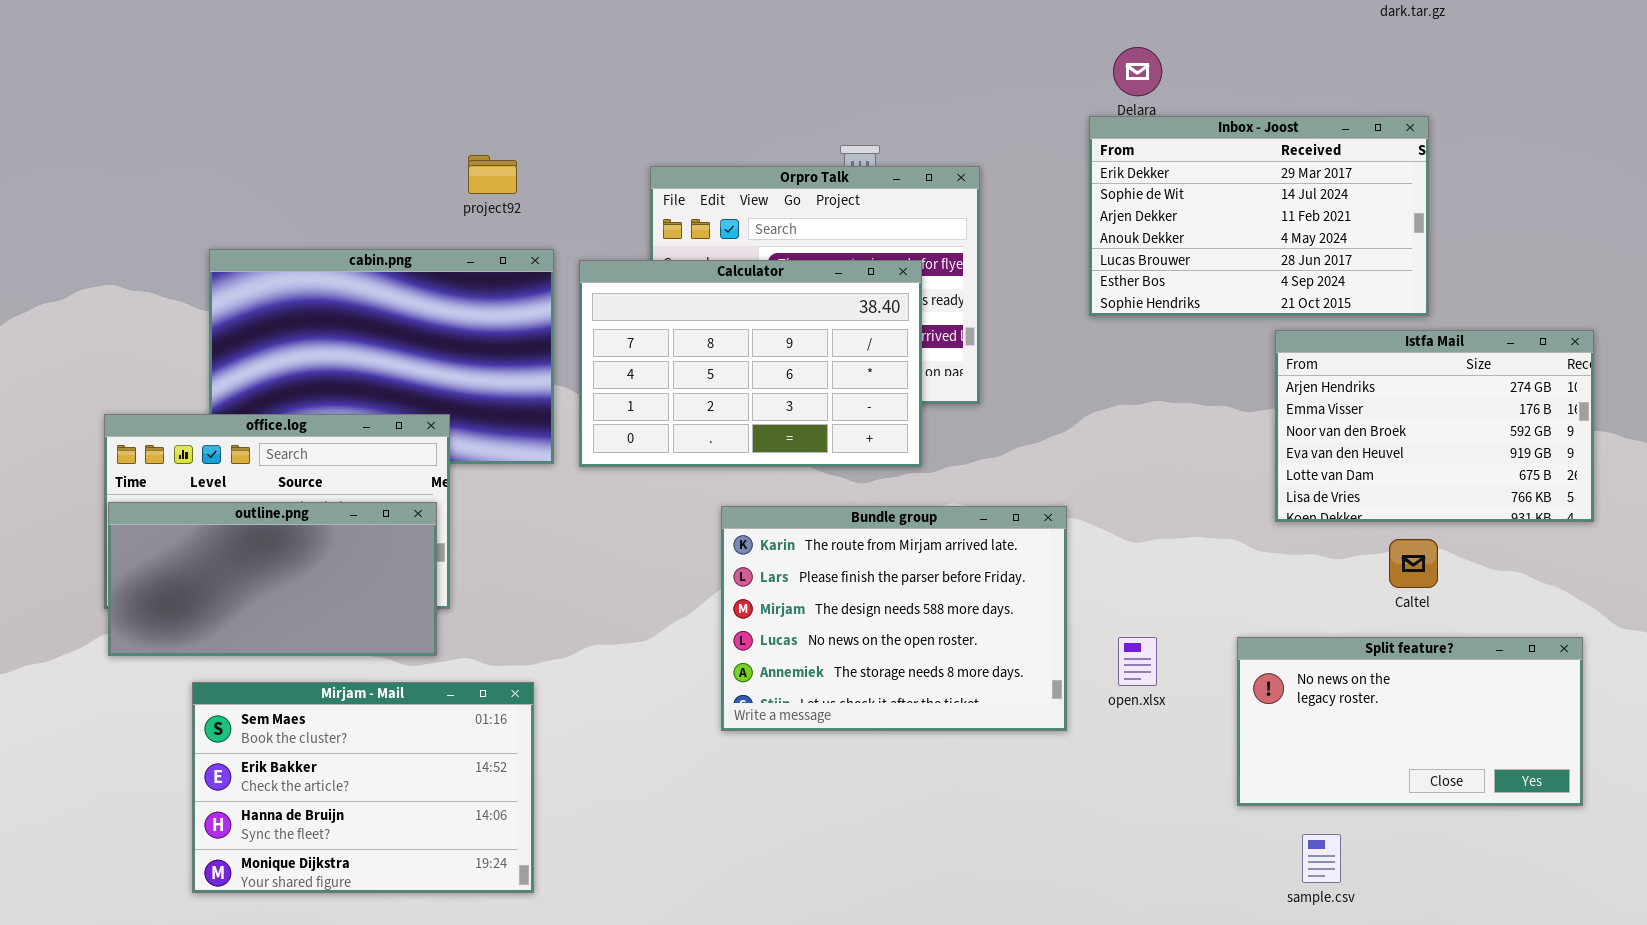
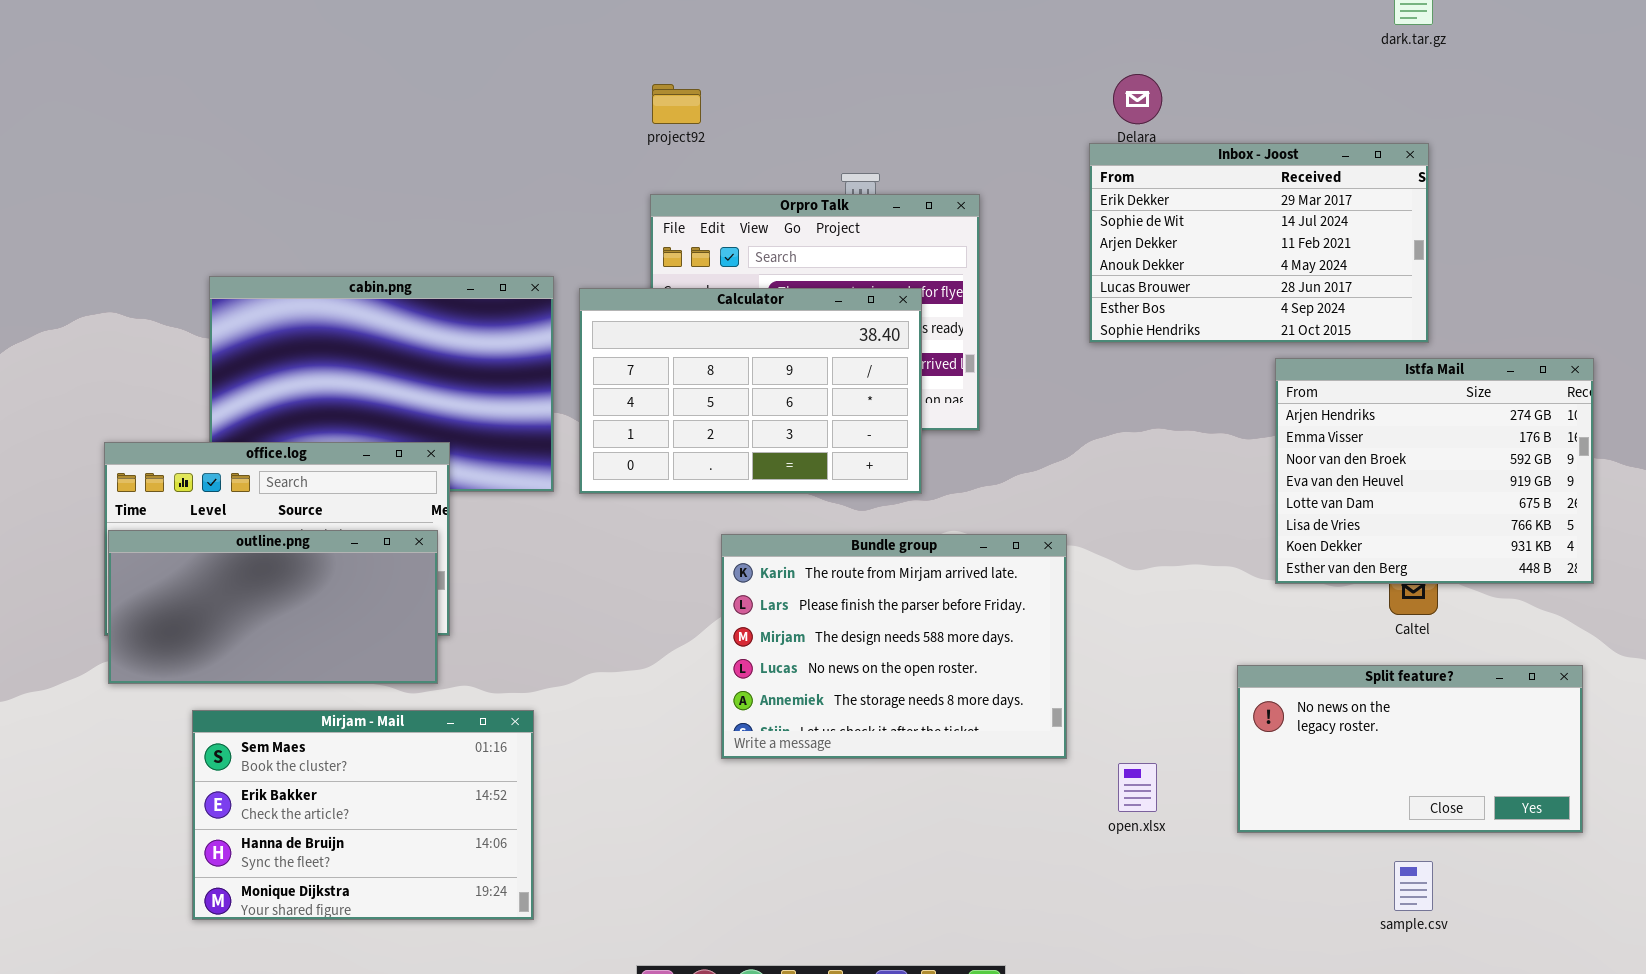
project92: [468,155,517,194] -> [652,84,701,124], moved
Istfa Mail: [1275,330,1594,522] -> [1275,358,1594,584], resized
open.xlsx: [1118,637,1157,686] -> [1118,763,1157,812], moved
sample.csv: [1302,834,1341,883] -> [1394,861,1433,911], moved

